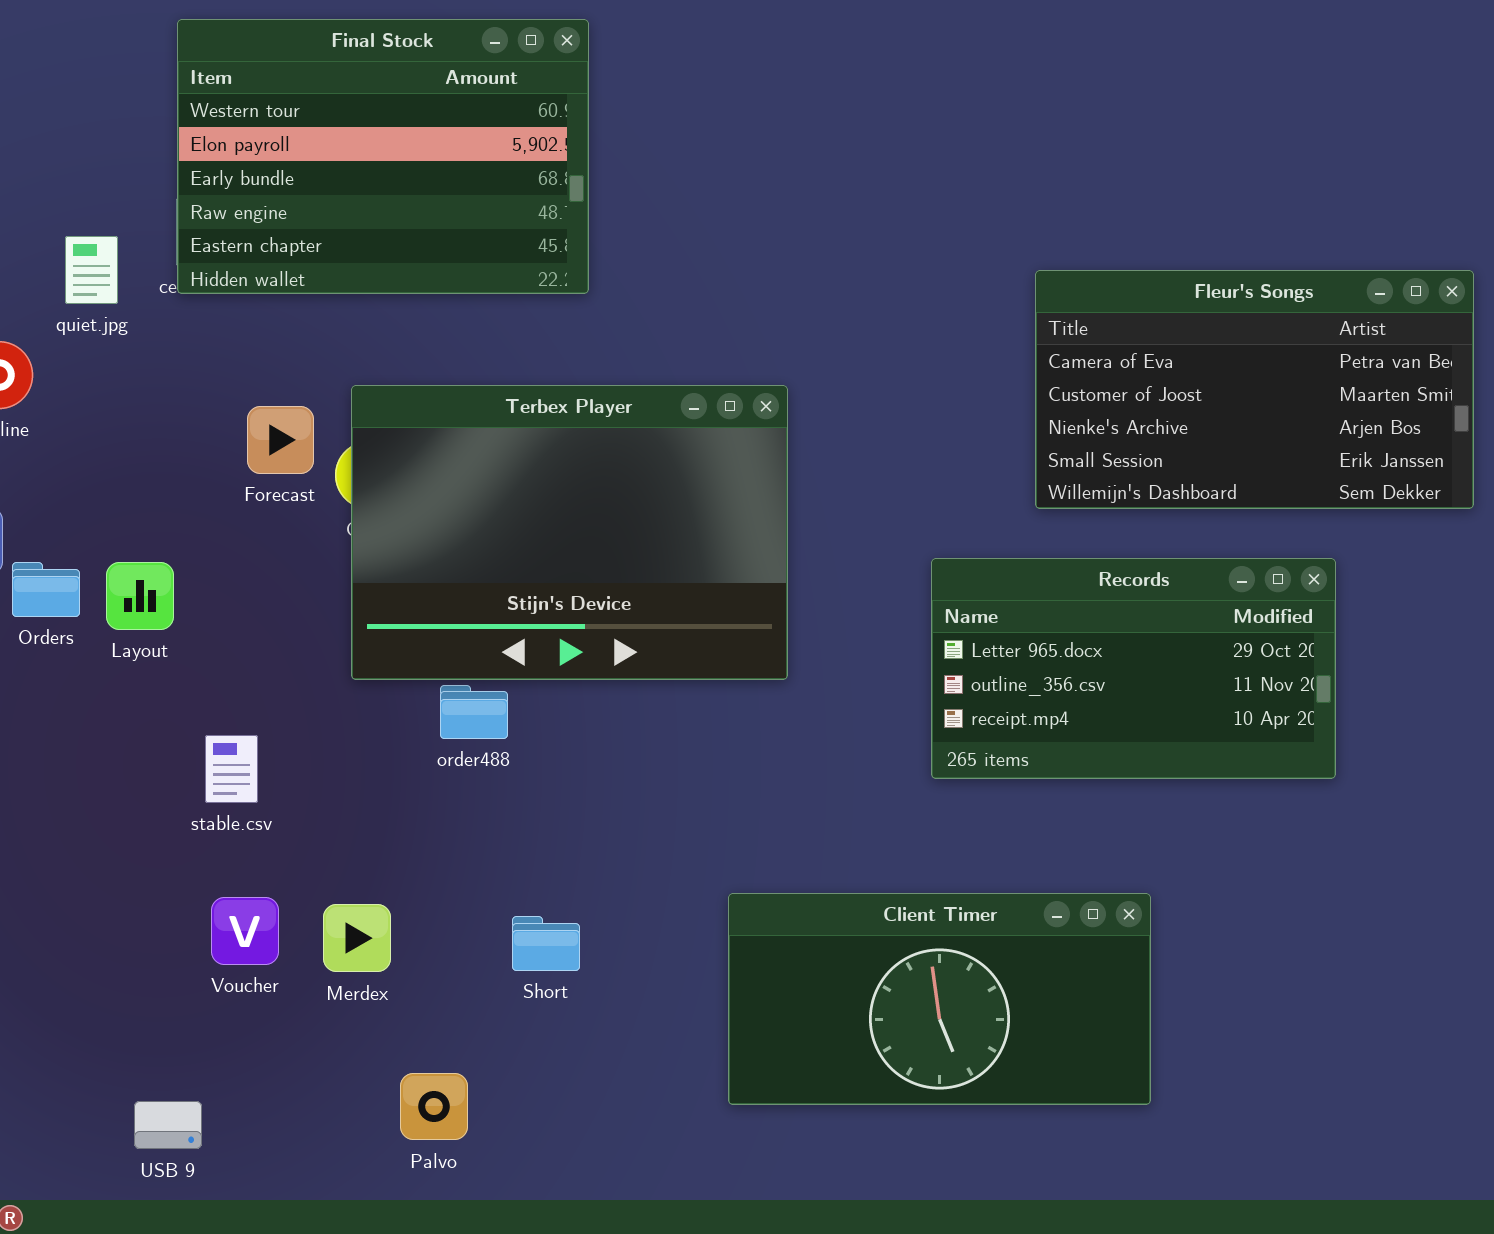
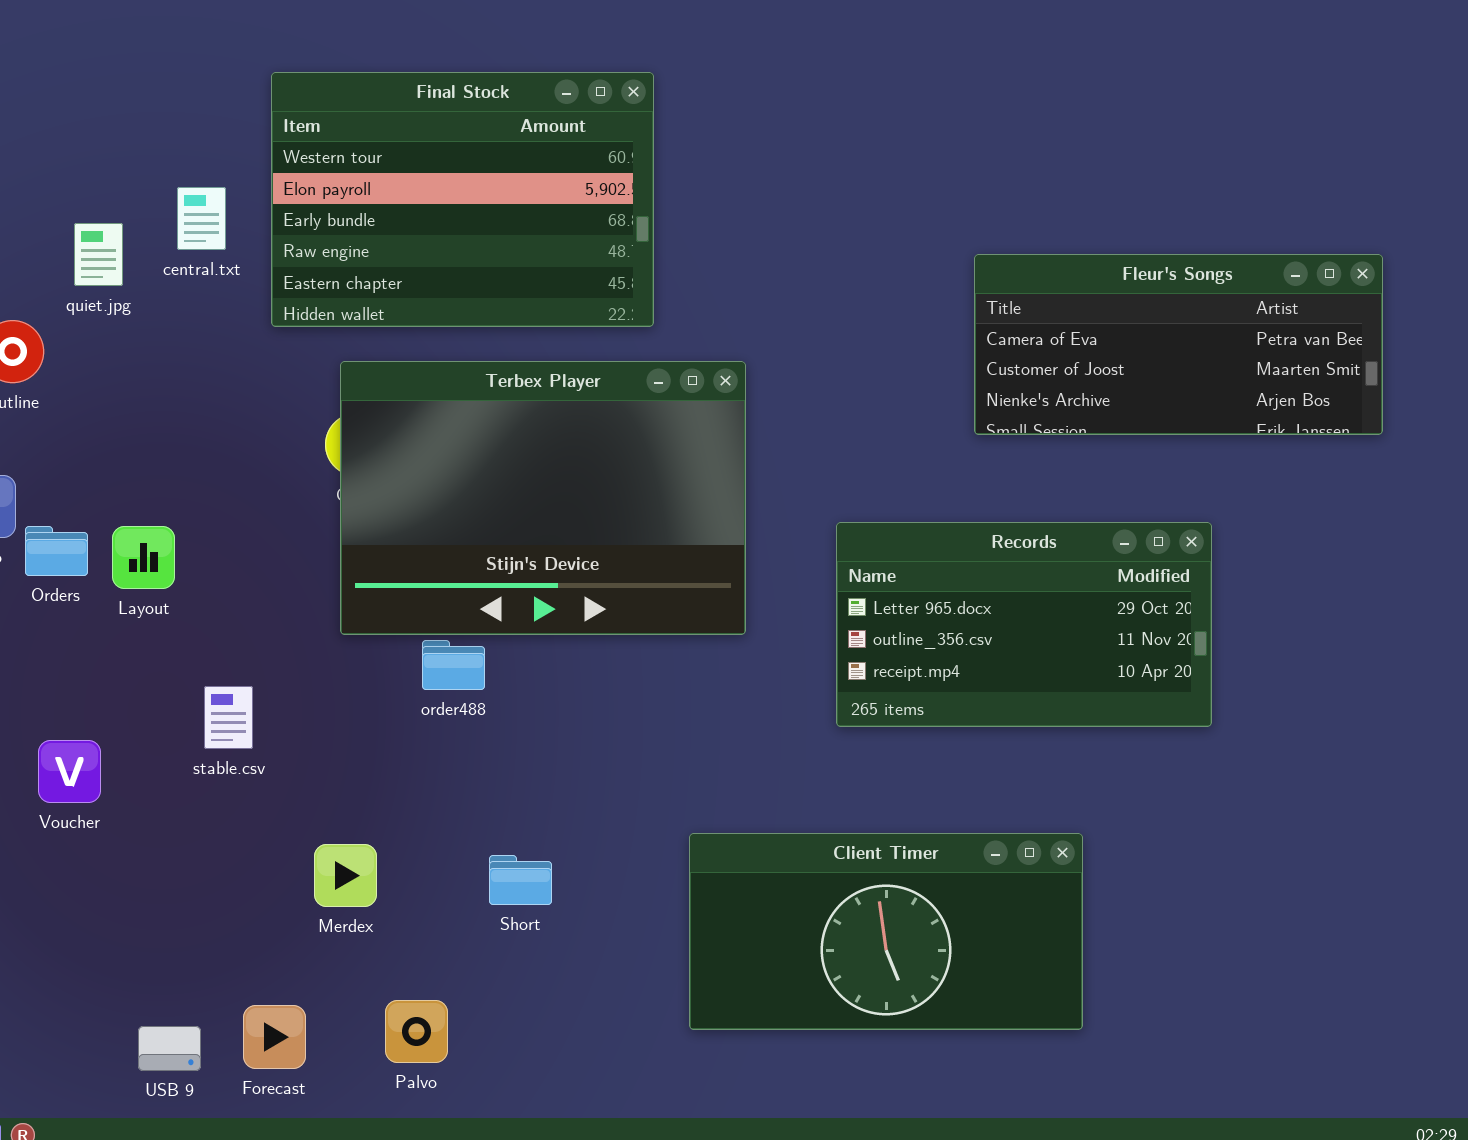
Final Stock: [177,19,589,294] -> [271,72,654,327], moved
Fleur's Songs: [1035,270,1474,509] -> [974,254,1383,435], resized
Forecast: [247,406,314,474] -> [243,1005,306,1069], moved
Records: [931,558,1336,779] -> [836,522,1212,727], moved
Voucher: [211,897,279,965] -> [38,740,101,803], moved

